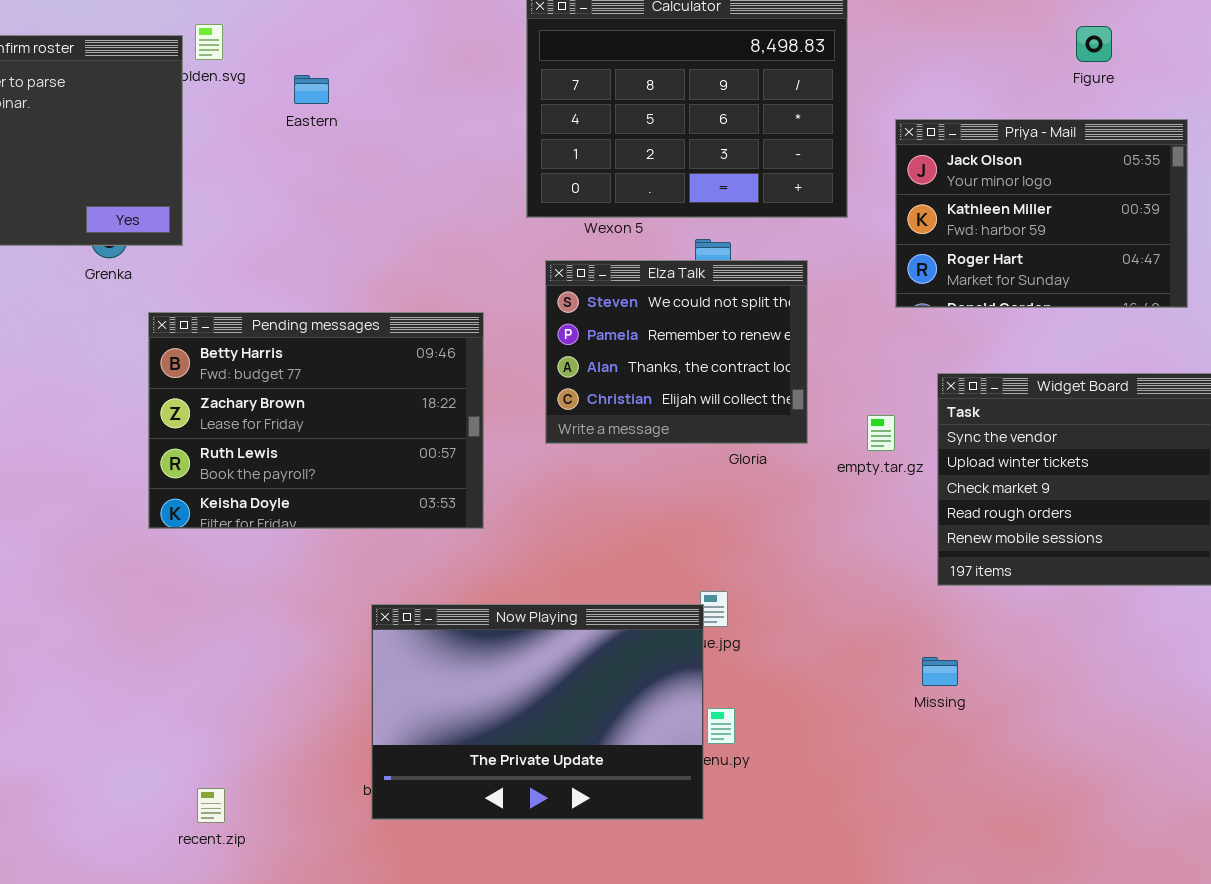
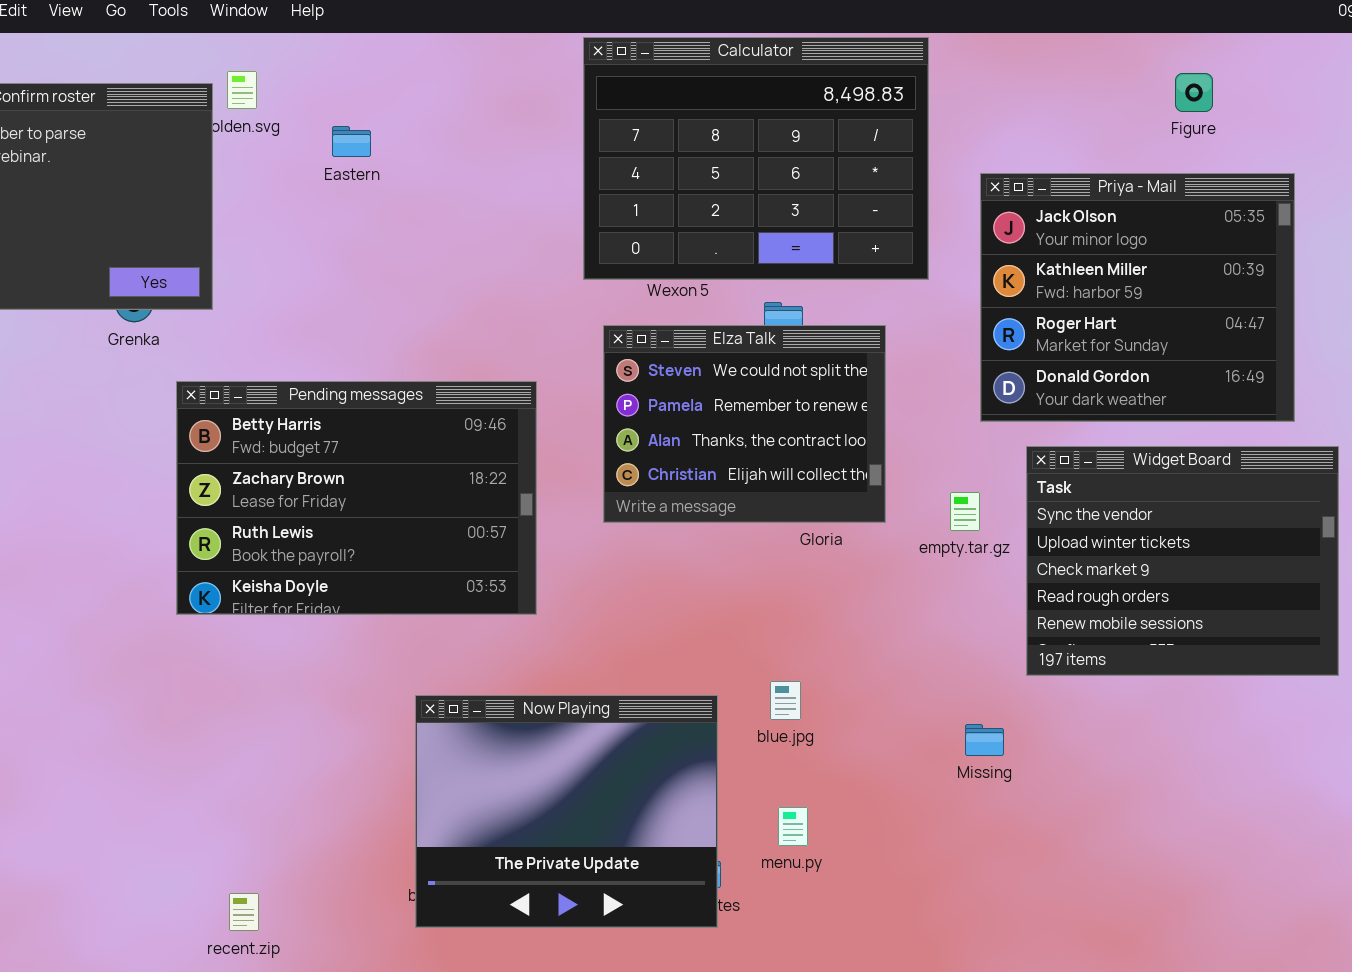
Priya - Mail: [895,119,1188,308] -> [980,173,1295,422], resized
Now Playing: [371,604,704,820] -> [415,695,718,928], resized
Missing: [922,657,958,686] -> [965,724,1004,756], moved

